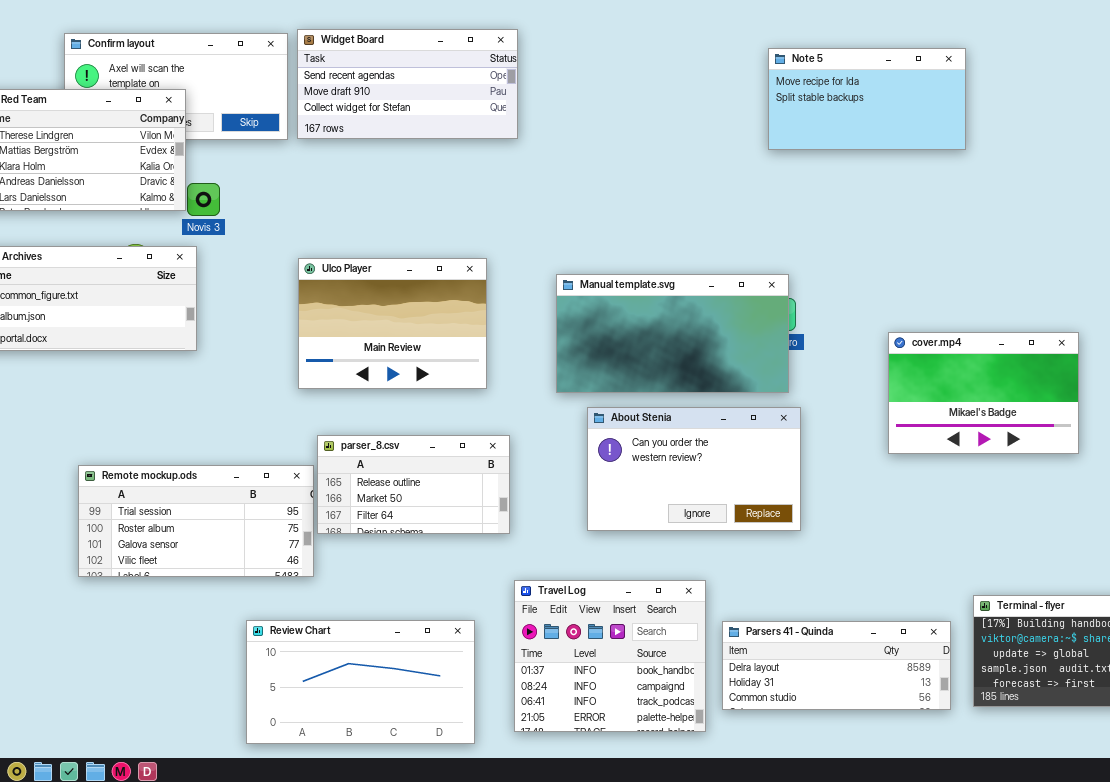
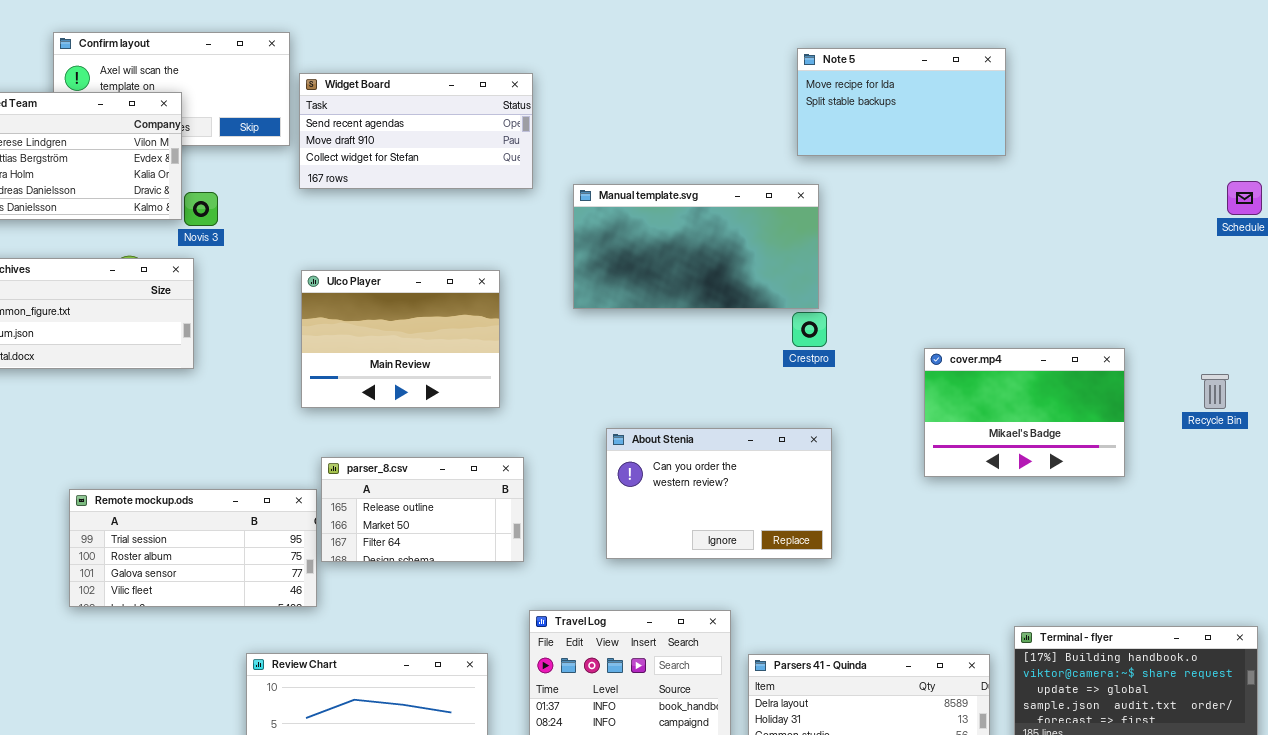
Widget Board: [297,29,518,139] -> [299,73,533,189], moved
Manual template.svg: [556,274,789,393] -> [573,184,819,309], moved

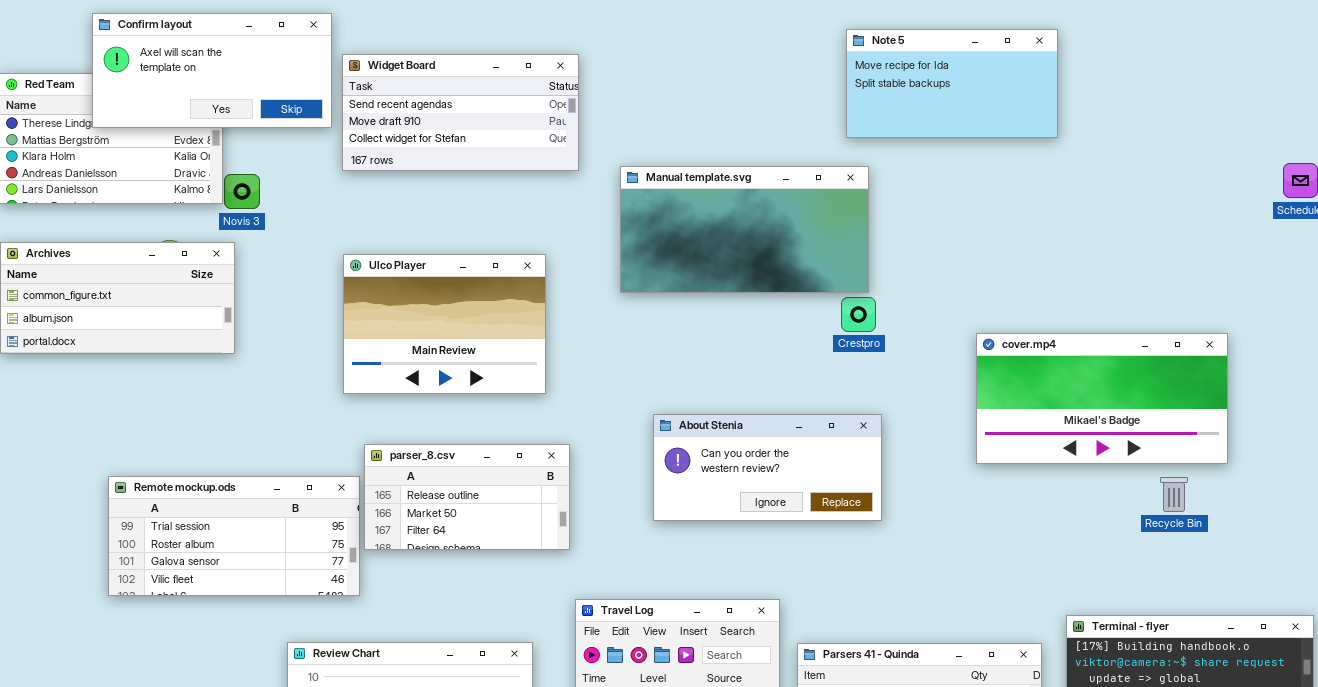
Confirm layout: [53,32,290,146] -> [92,13,332,128], raised
cover.mp4: [924,348,1125,477] -> [976,333,1228,464], resized
Recycle Bin: [1201,374,1229,409] -> [1160,477,1188,512], moved
About Stenia: [606,428,832,559] -> [653,414,882,521], resized

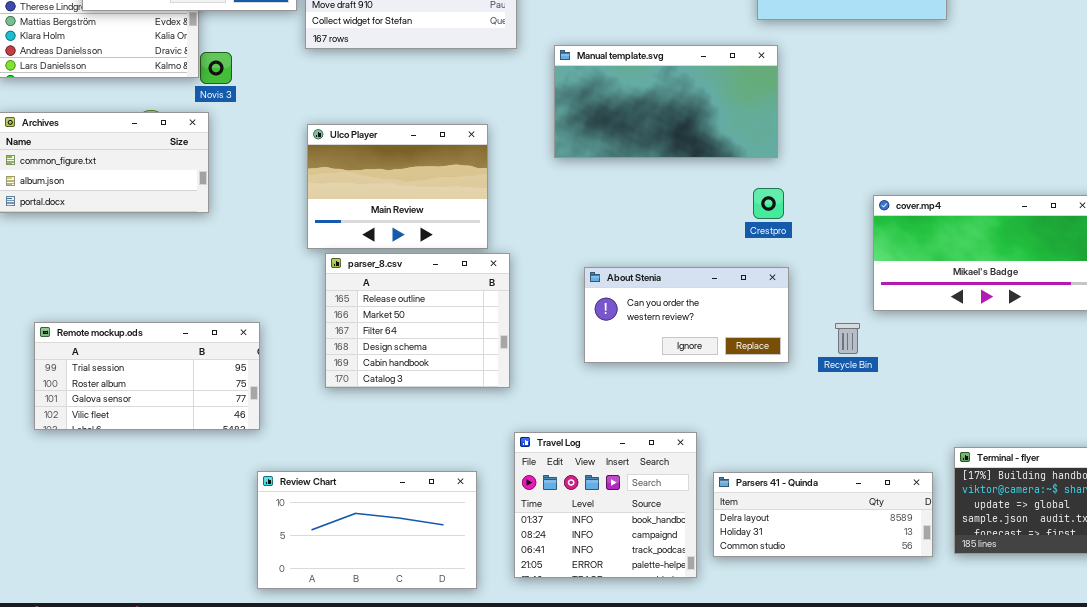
Crestpro: [841,297,876,332] -> [753,188,784,219], moved
parser_8.csv: [364,444,570,550] -> [325,253,510,388], resized
Remote mockup.ods: [108,476,360,596] -> [34,322,260,430], moved
Recycle Bin: [1160,477,1188,512] -> [835,323,860,354], moved

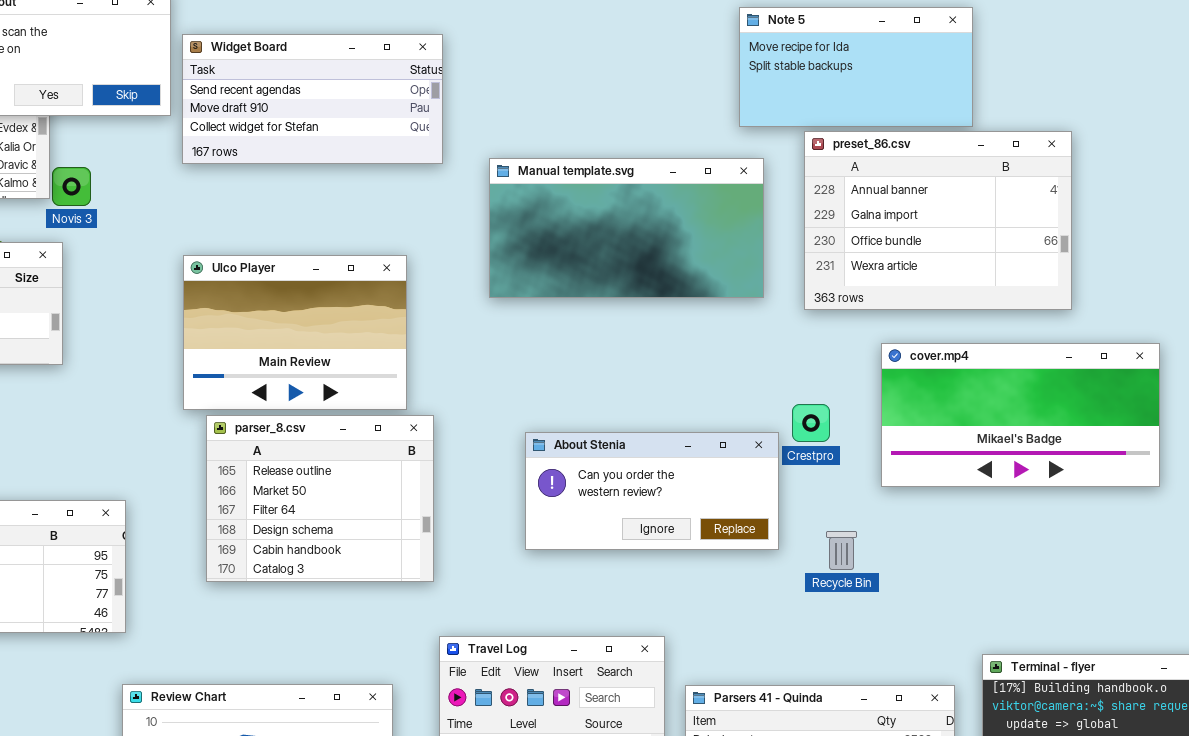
preset_86.csv: none -> [804,131,1072,310], opened
Crestpro: [753,188,784,219] -> [792,404,830,442], moved
Recycle Bin: [835,323,860,354] -> [826,531,857,570], moved

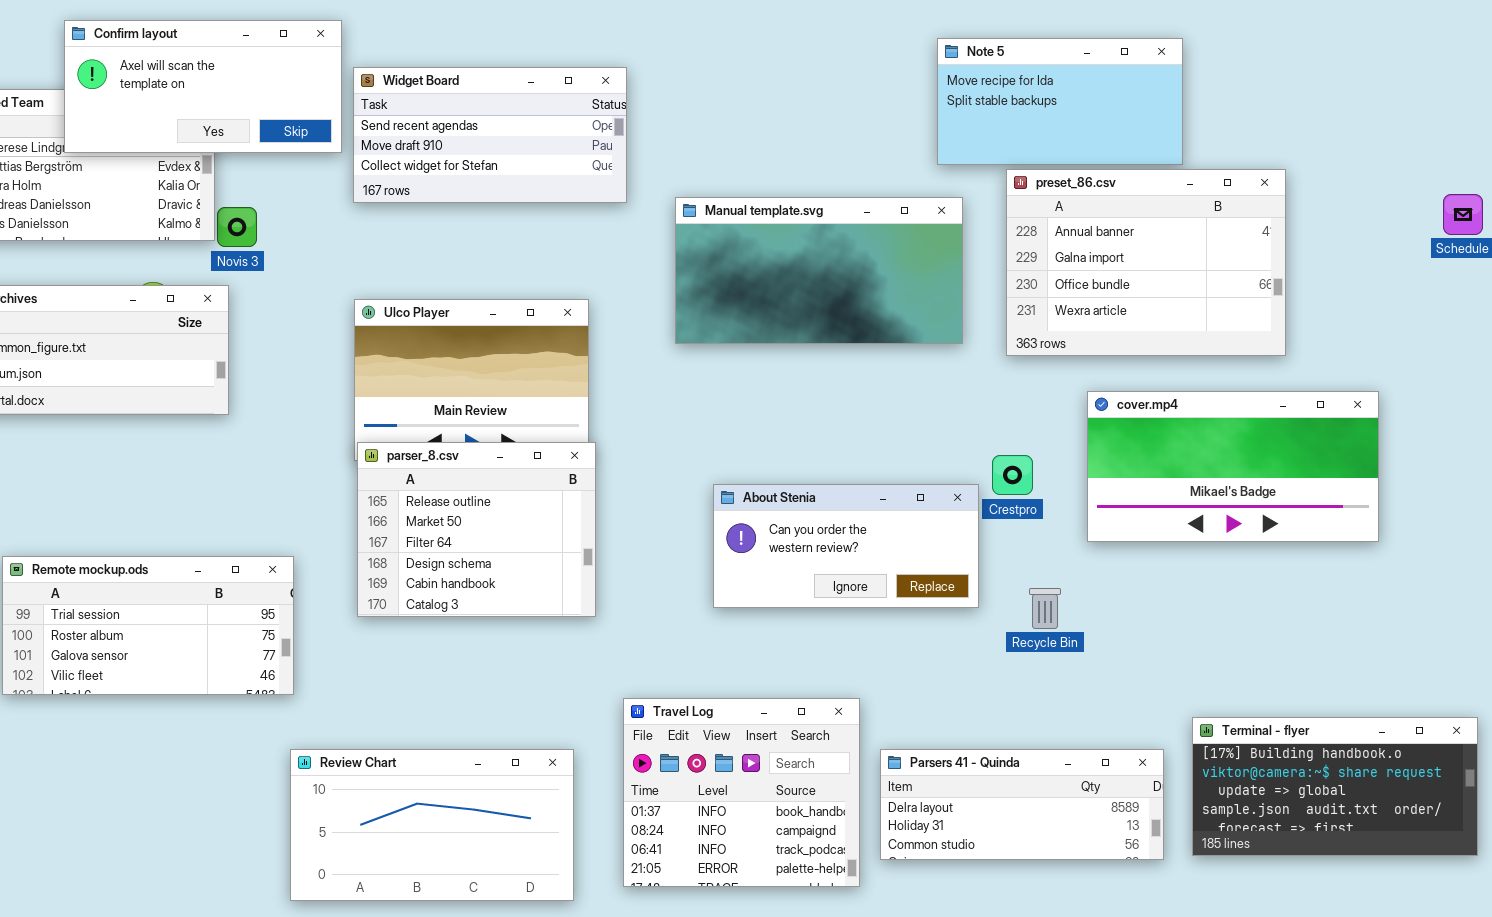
parser_8.csv: [206,415,434,582] -> [357,442,596,617], moved

